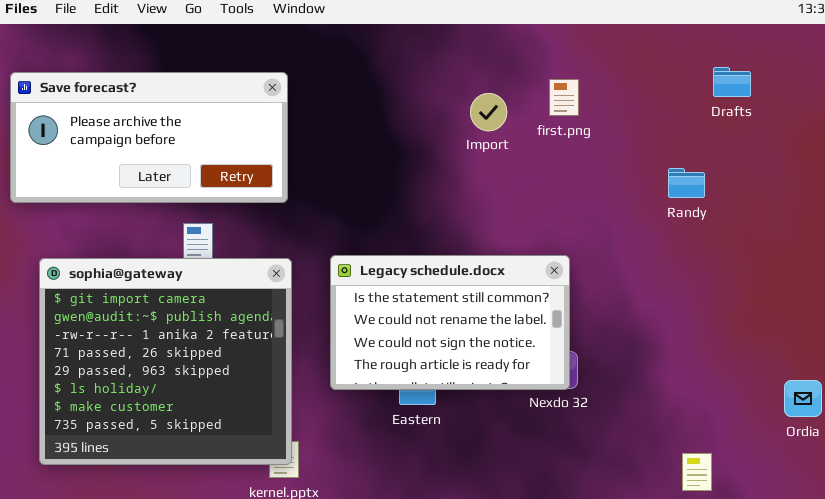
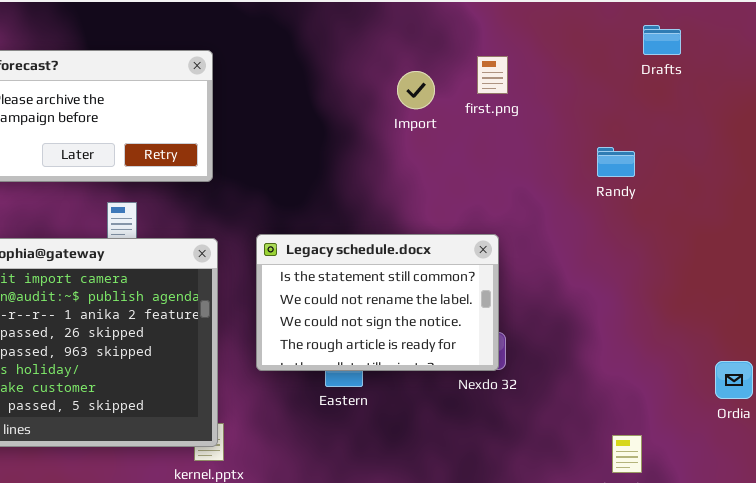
Drafts: [713,67,751,97] -> [643,25,681,55], moved

